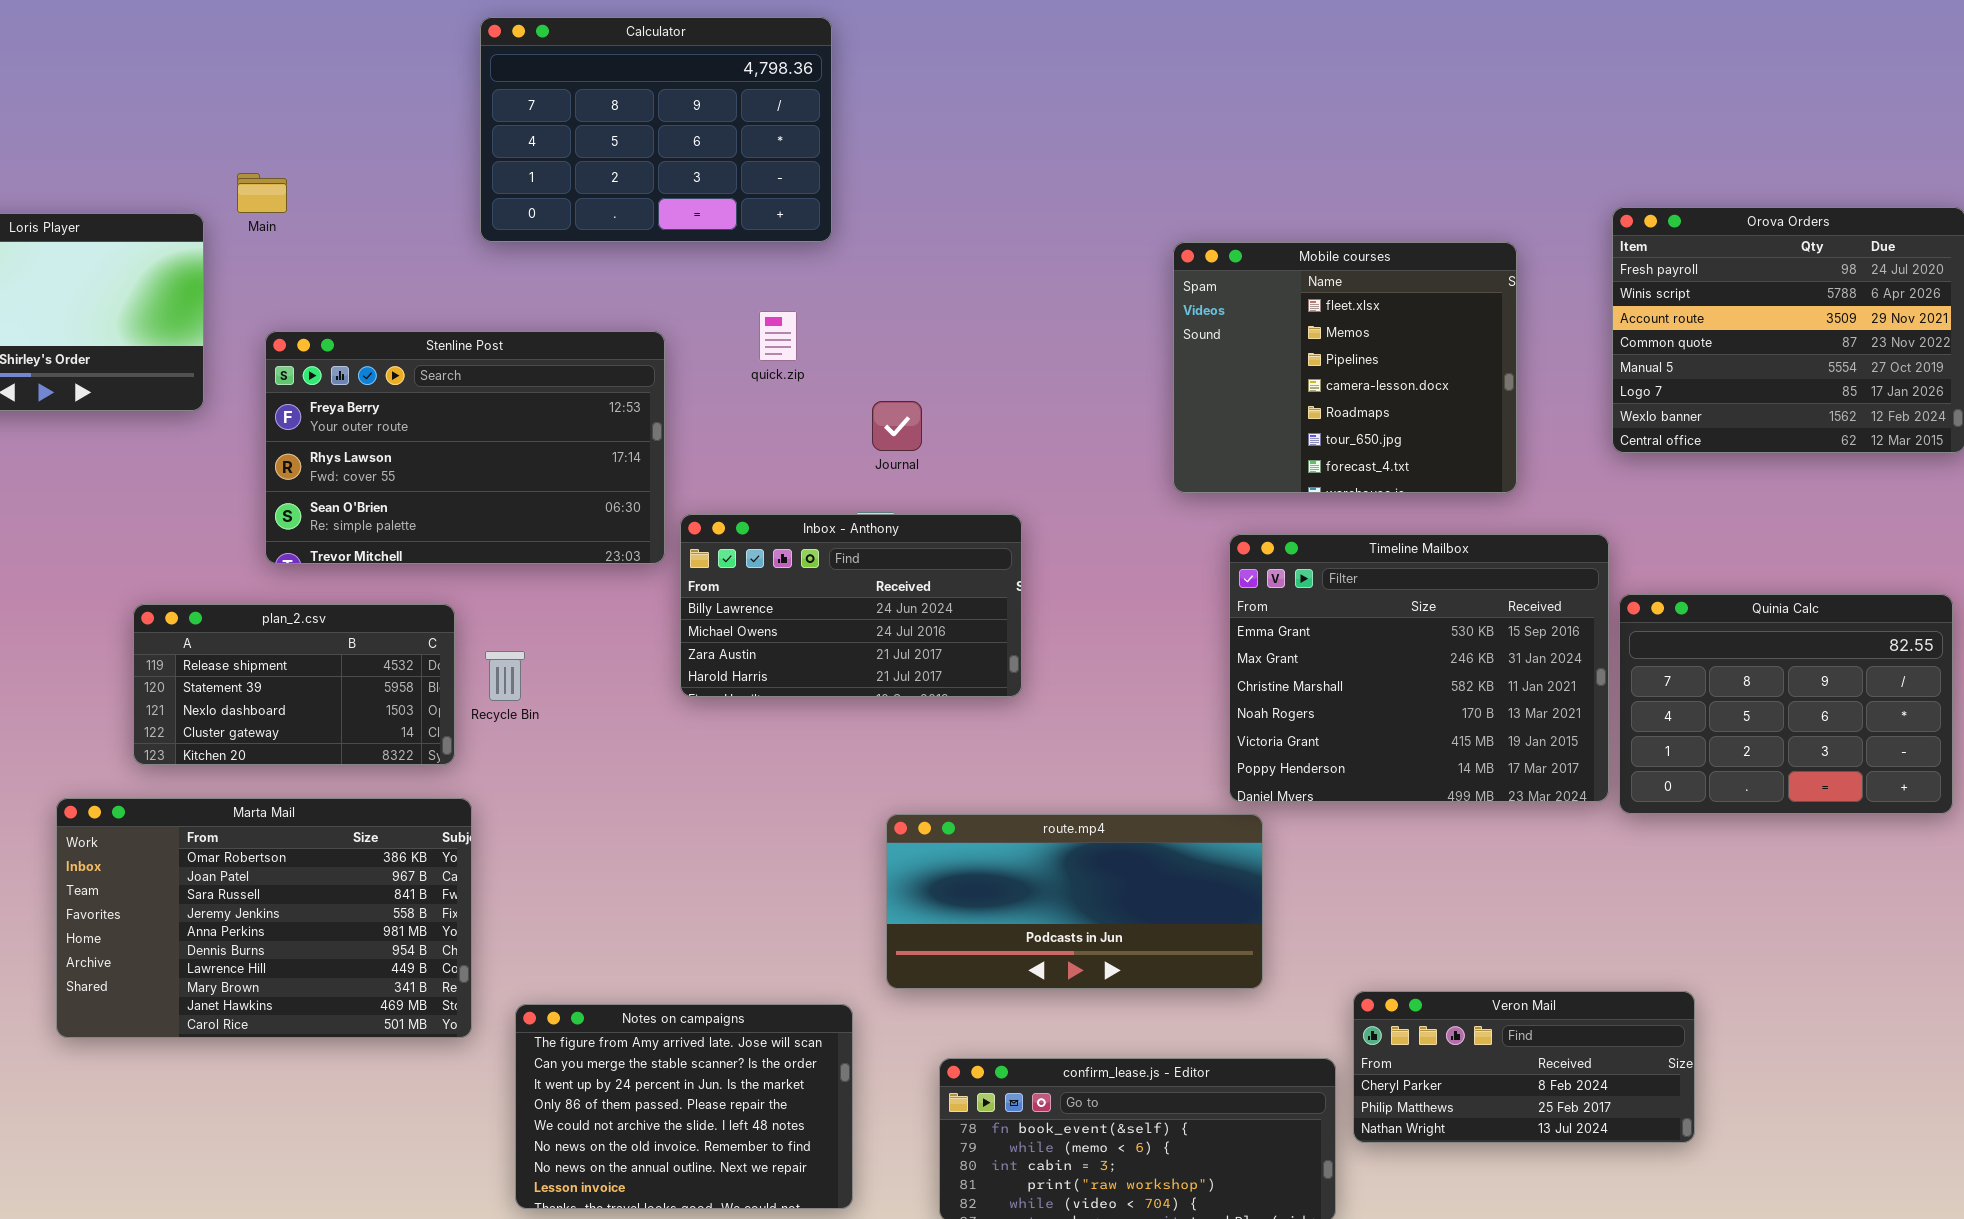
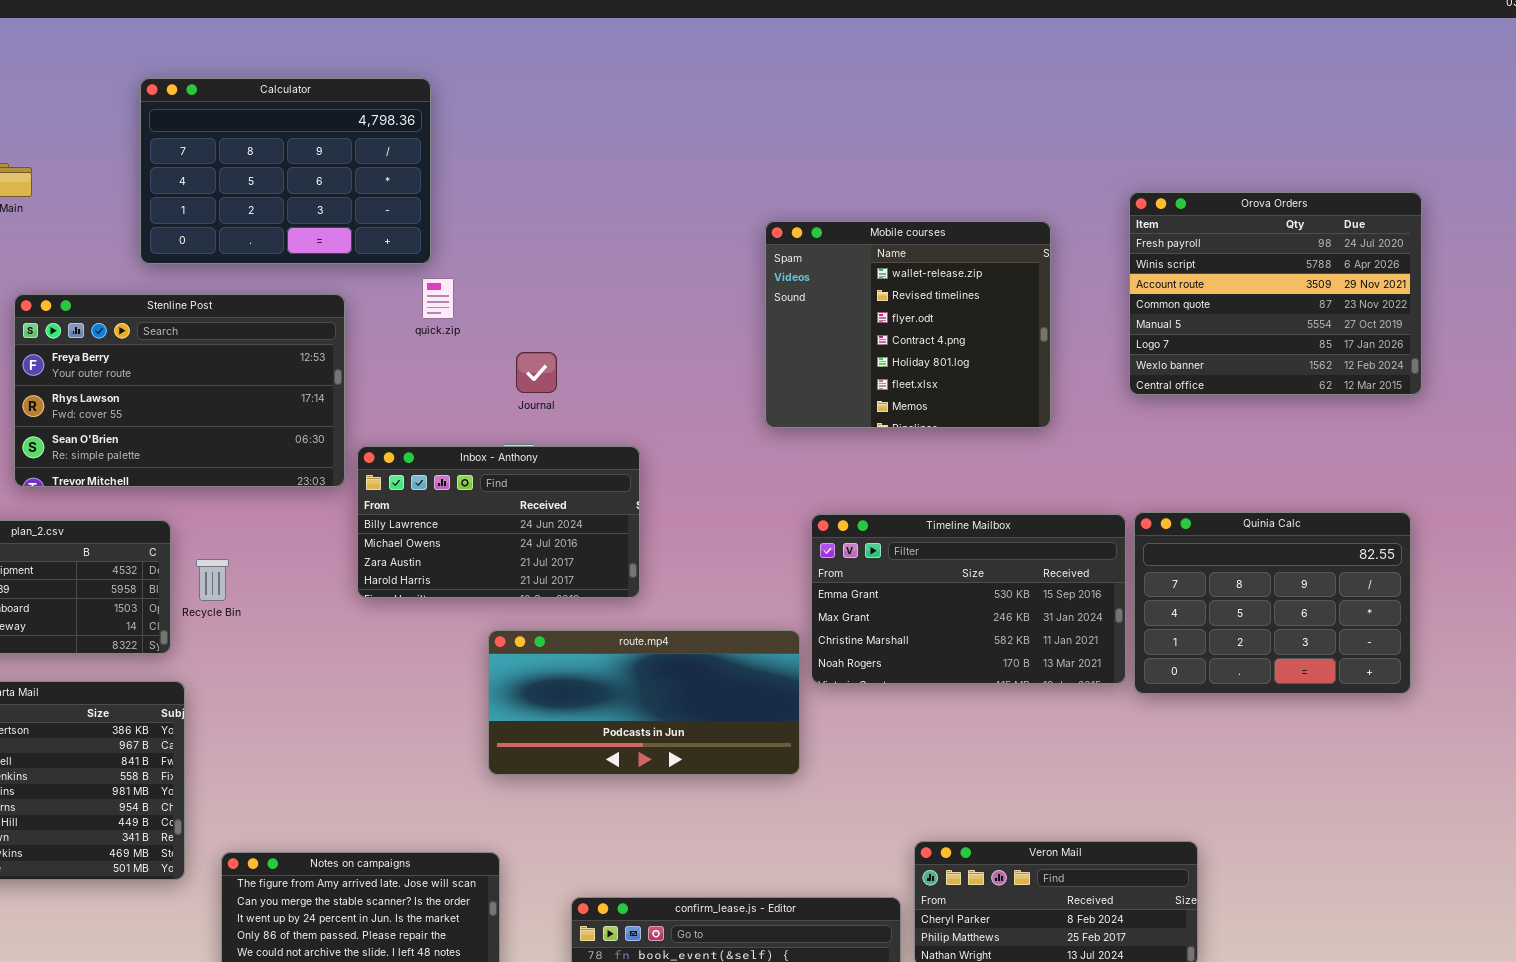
Calculator: [480,17,832,242] -> [140,78,431,264], moved
Mobile courses: [1173,242,1517,493] -> [765,221,1051,428], scrolled up 5 rows
Timeline Mailbox: [1229,534,1609,802] -> [811,514,1126,684], resized
route.mp4: [886,814,1263,989] -> [488,630,800,775], moved

